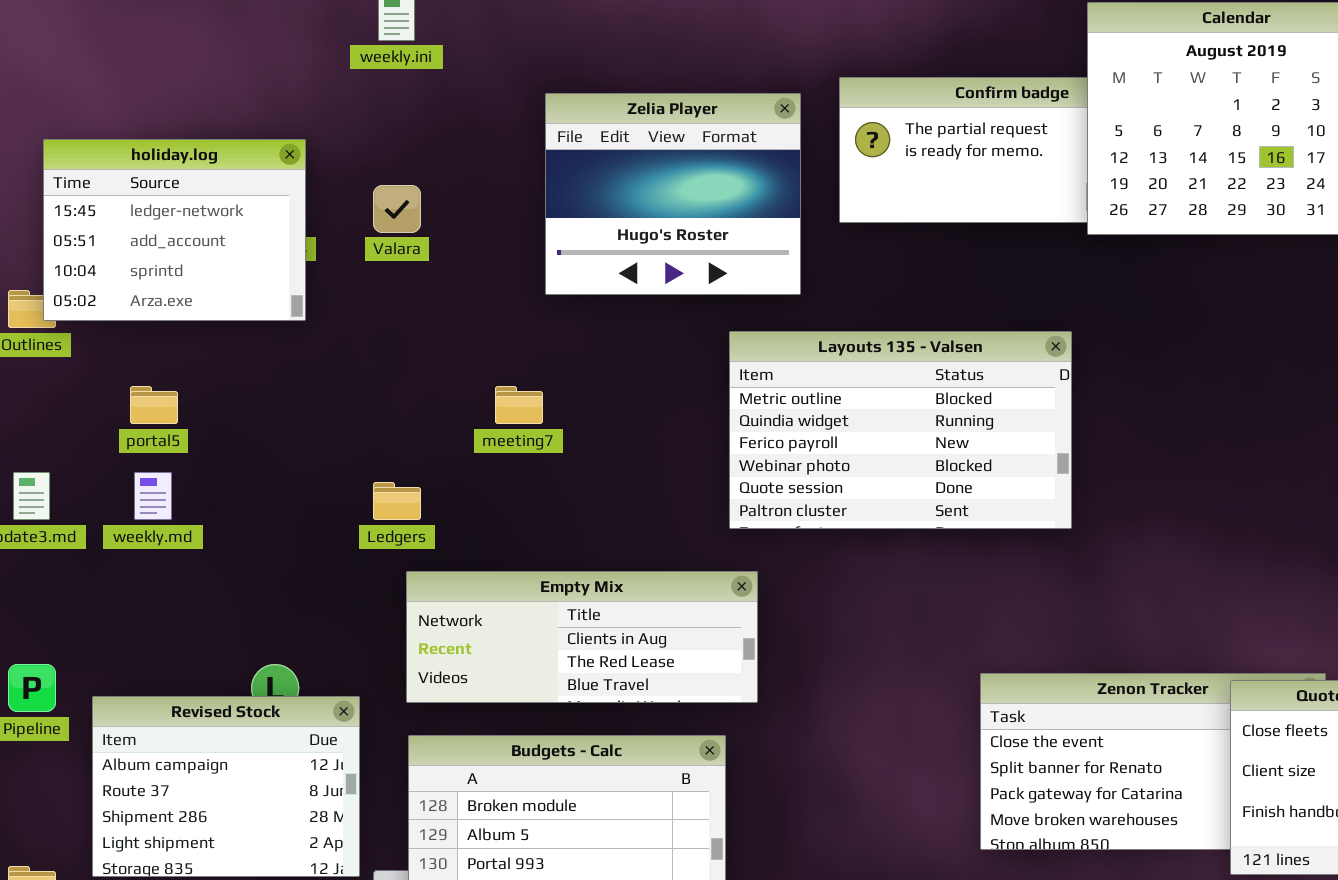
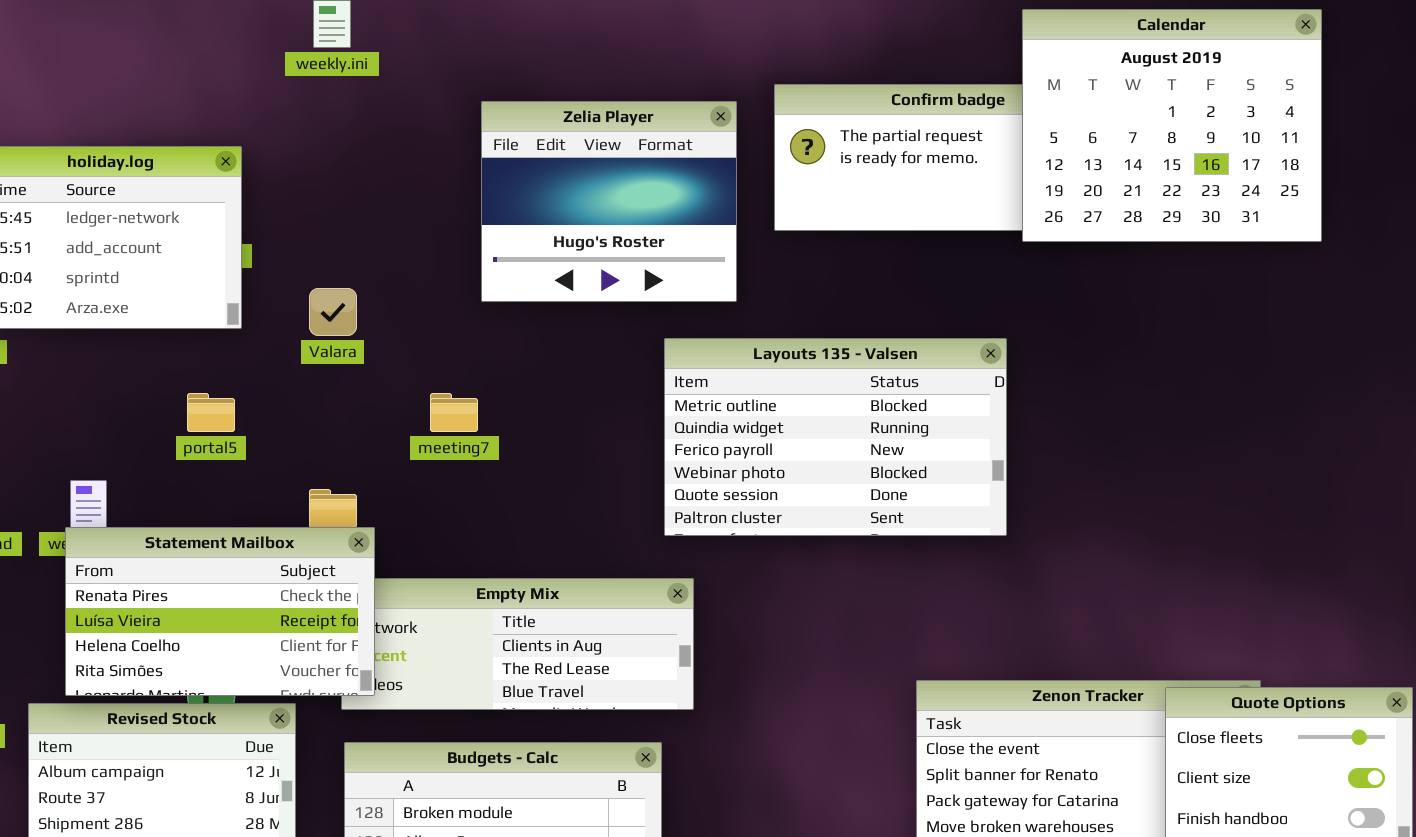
Valara: [373,185,421,233] -> [309,288,357,336], moved
portal5: [130,386,178,424] -> [187,393,235,432], moved
Statement Mailbox: none -> [65,527,375,696], opened

